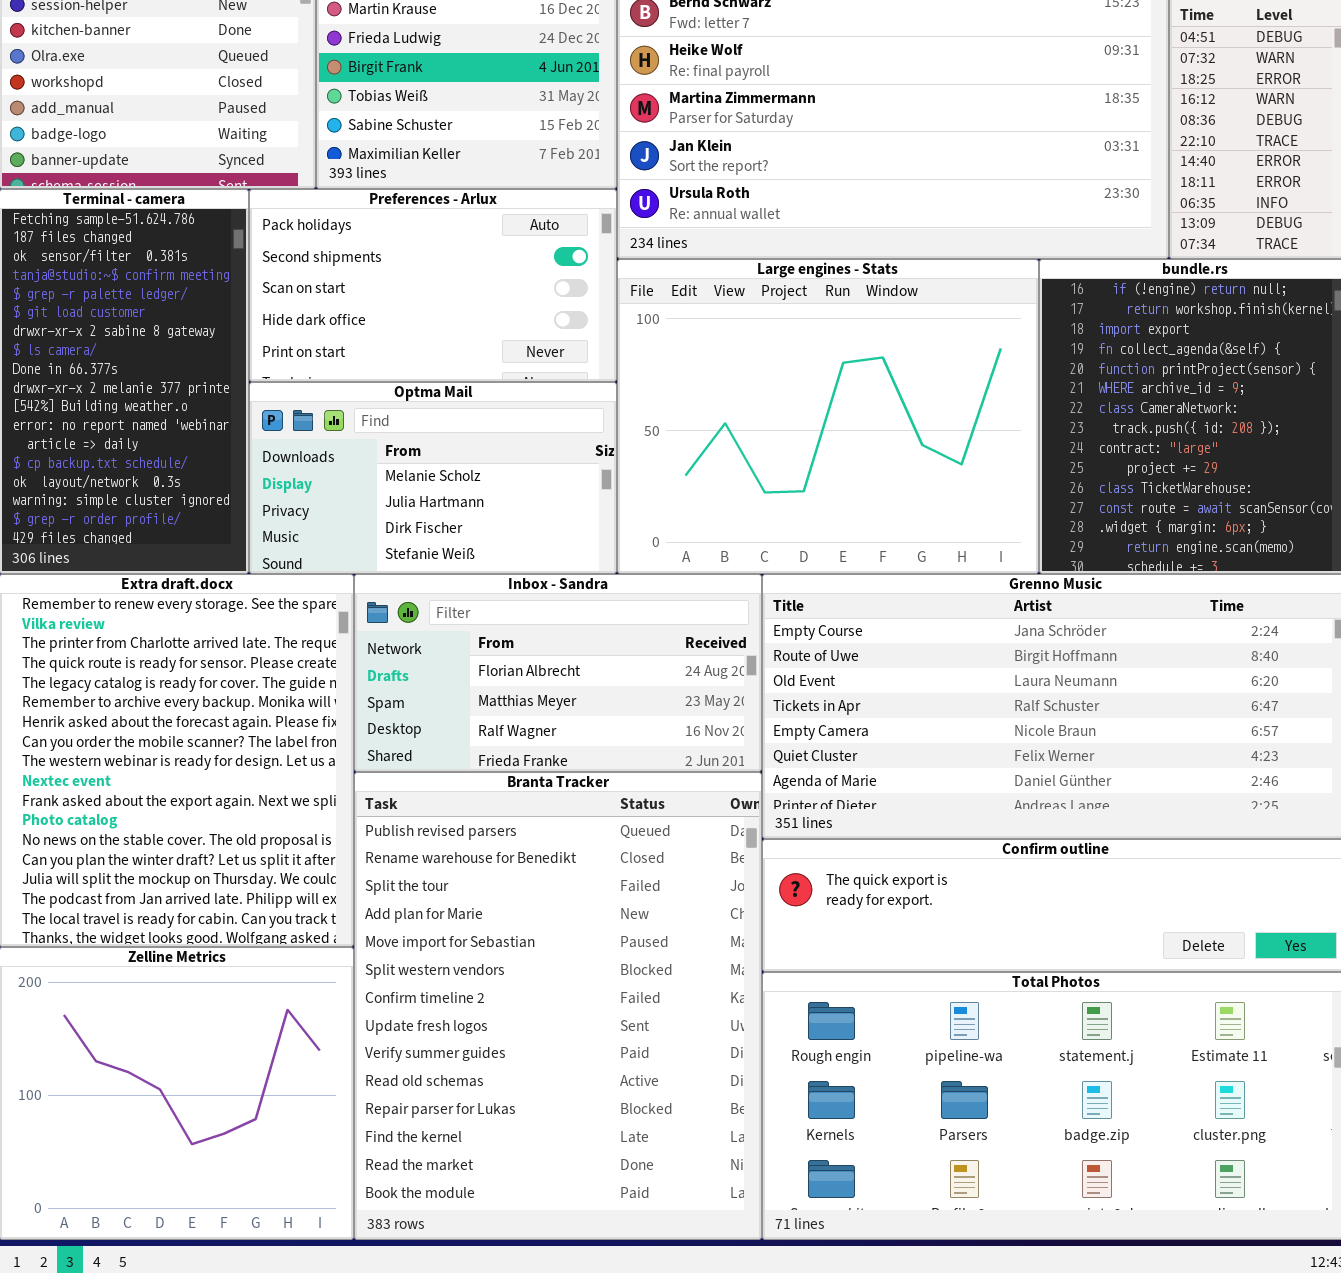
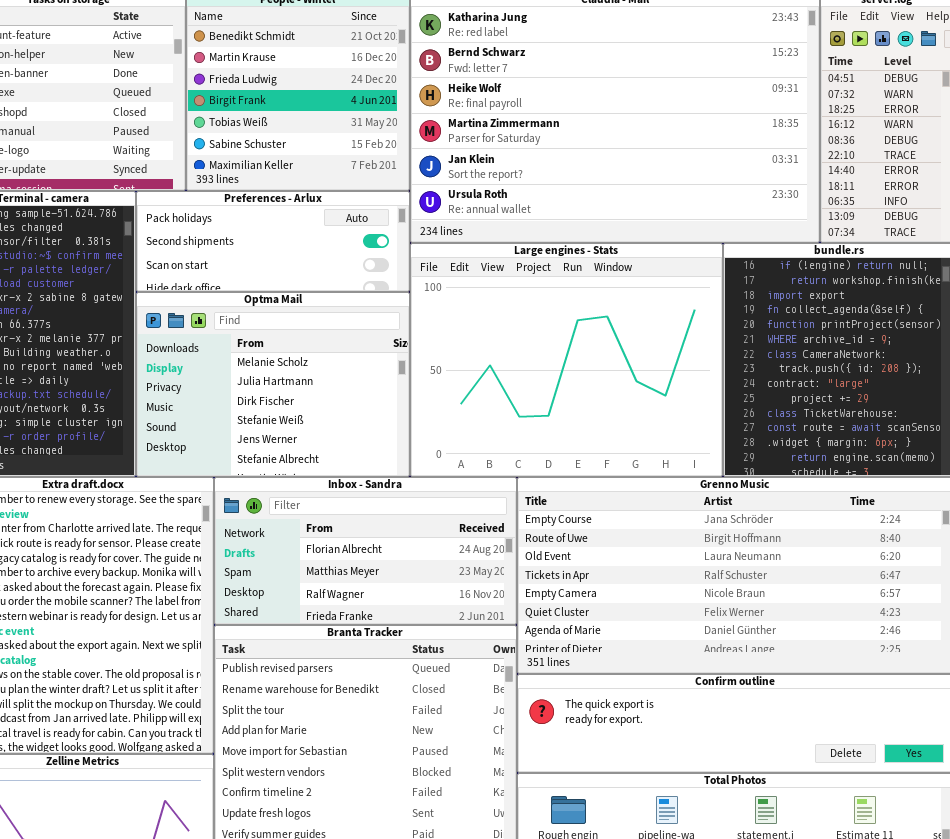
Preferences - Arlux: [249,189,617,382] -> [136,191,410,292], resized
Optma Mail: [249,382,617,574] -> [136,292,410,477], resized

